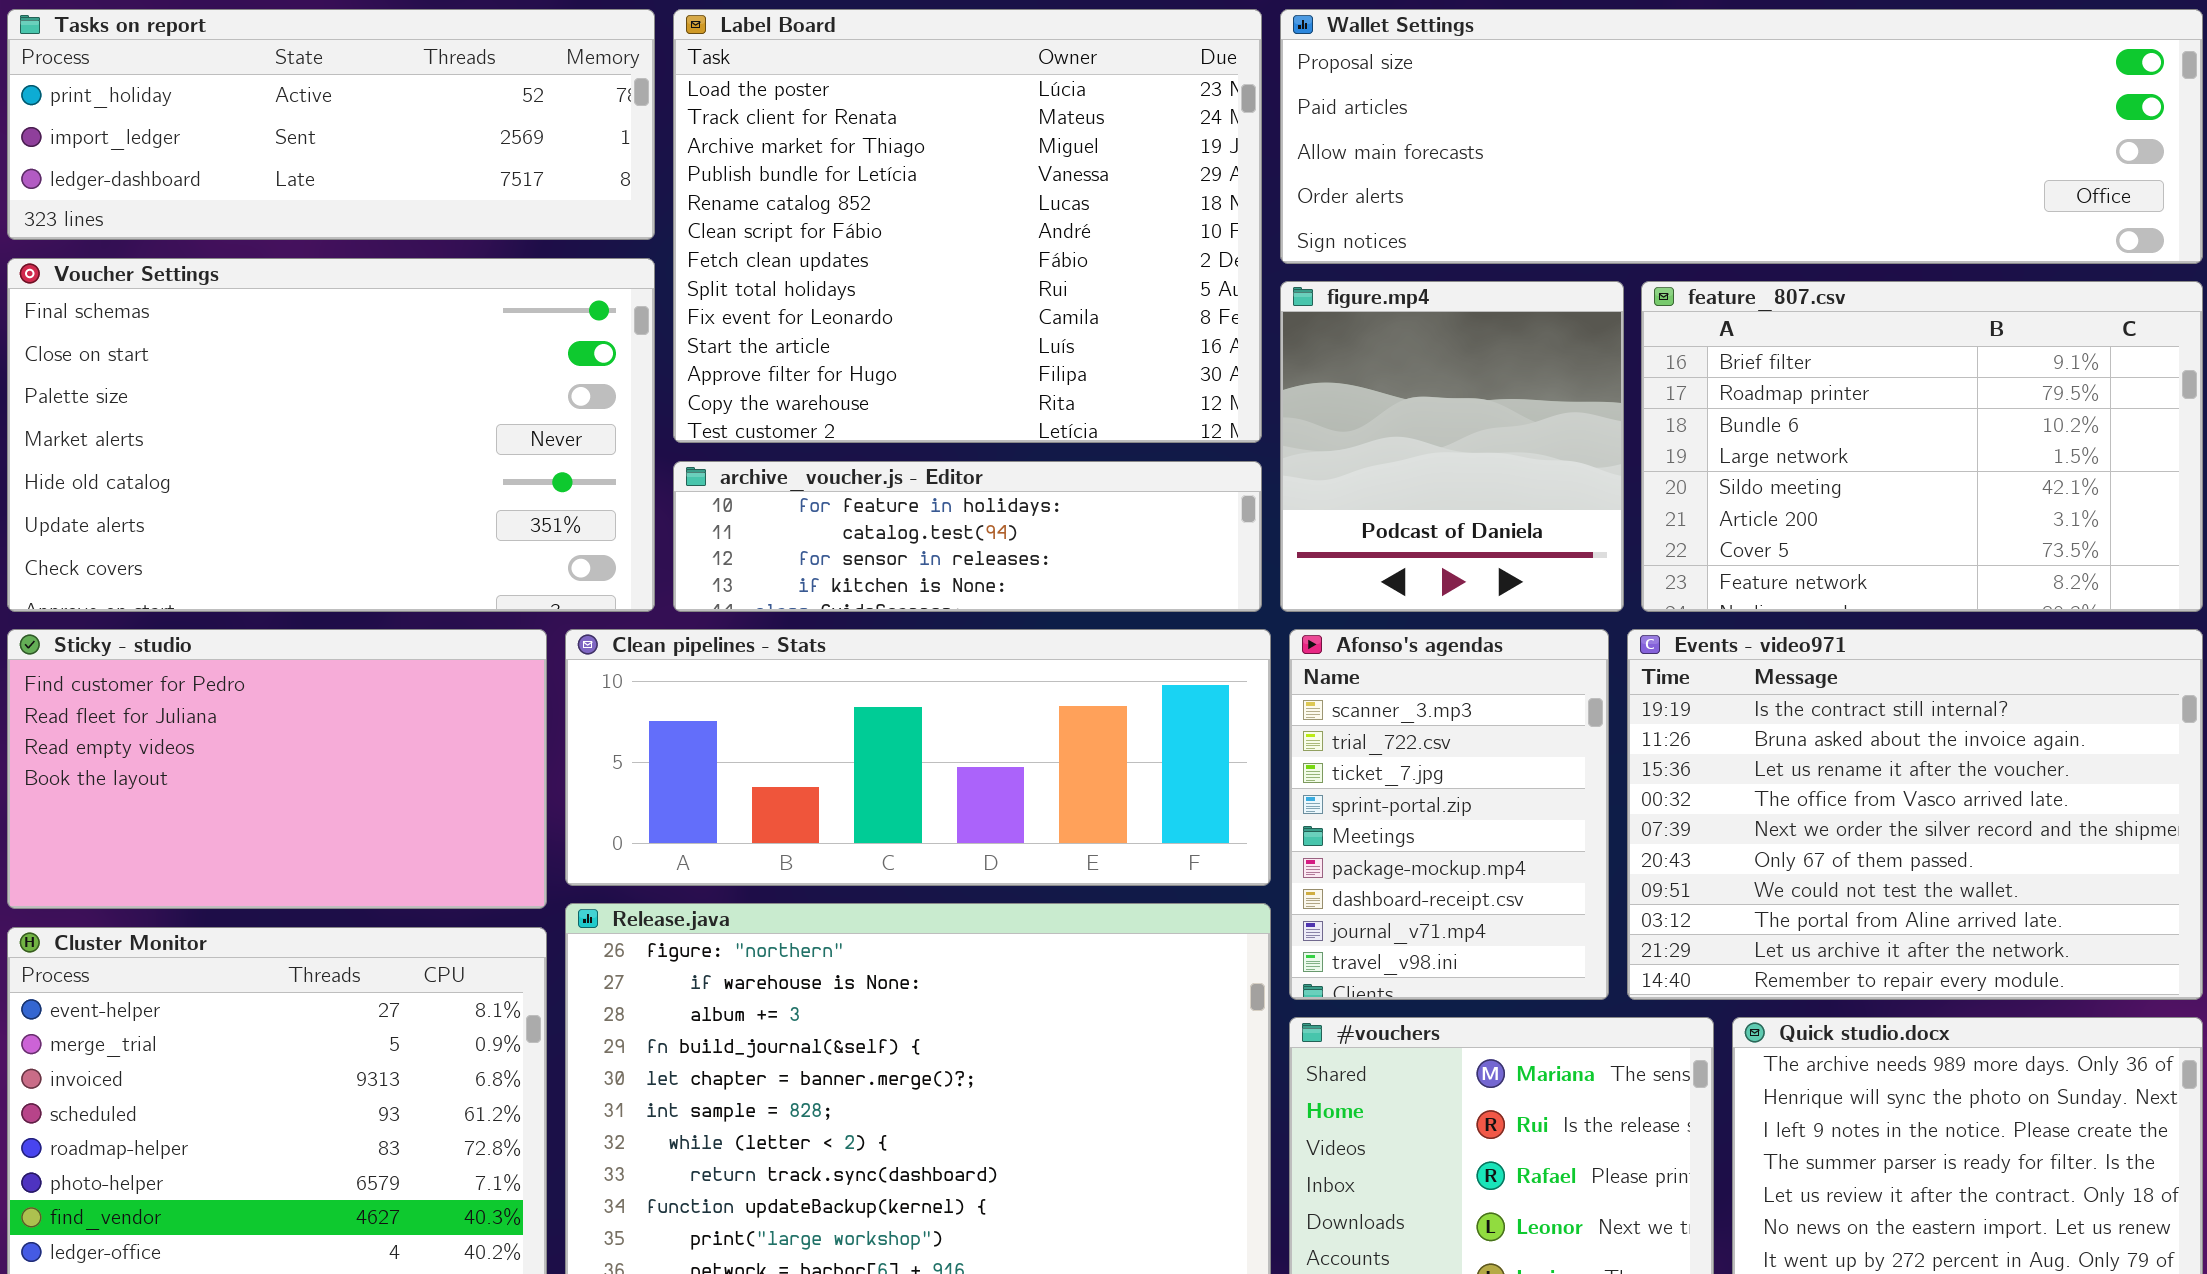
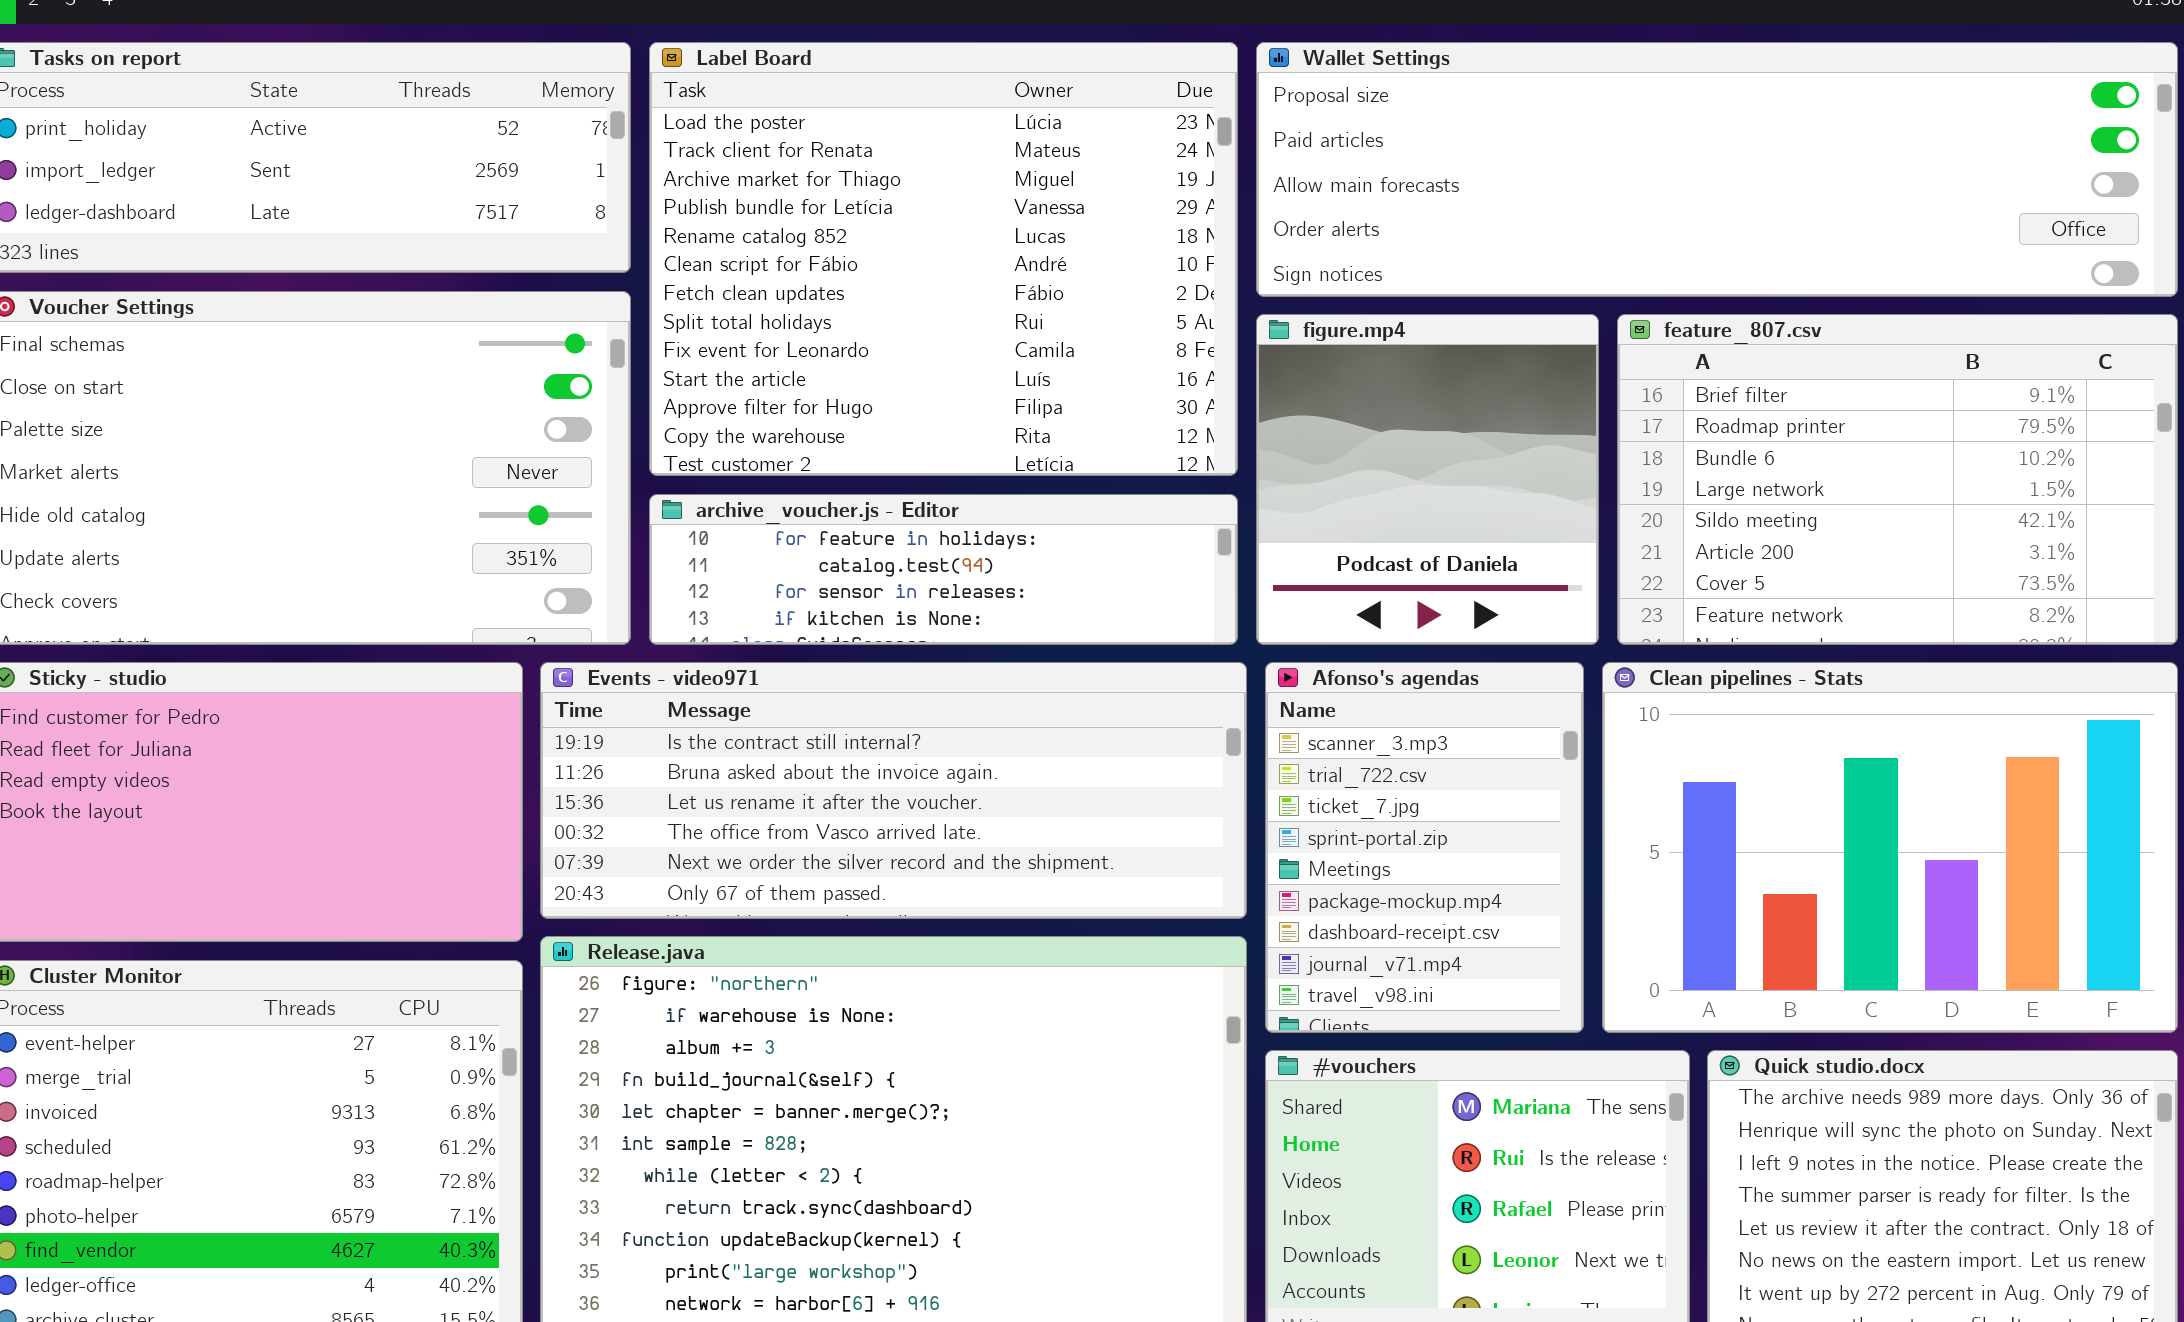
Clean pipelines - Stats: [565,629,1271,886] -> [1602,662,2178,1033], moved, resized
Events - video971: [1627,629,2203,1000] -> [540,662,1247,919], moved, resized

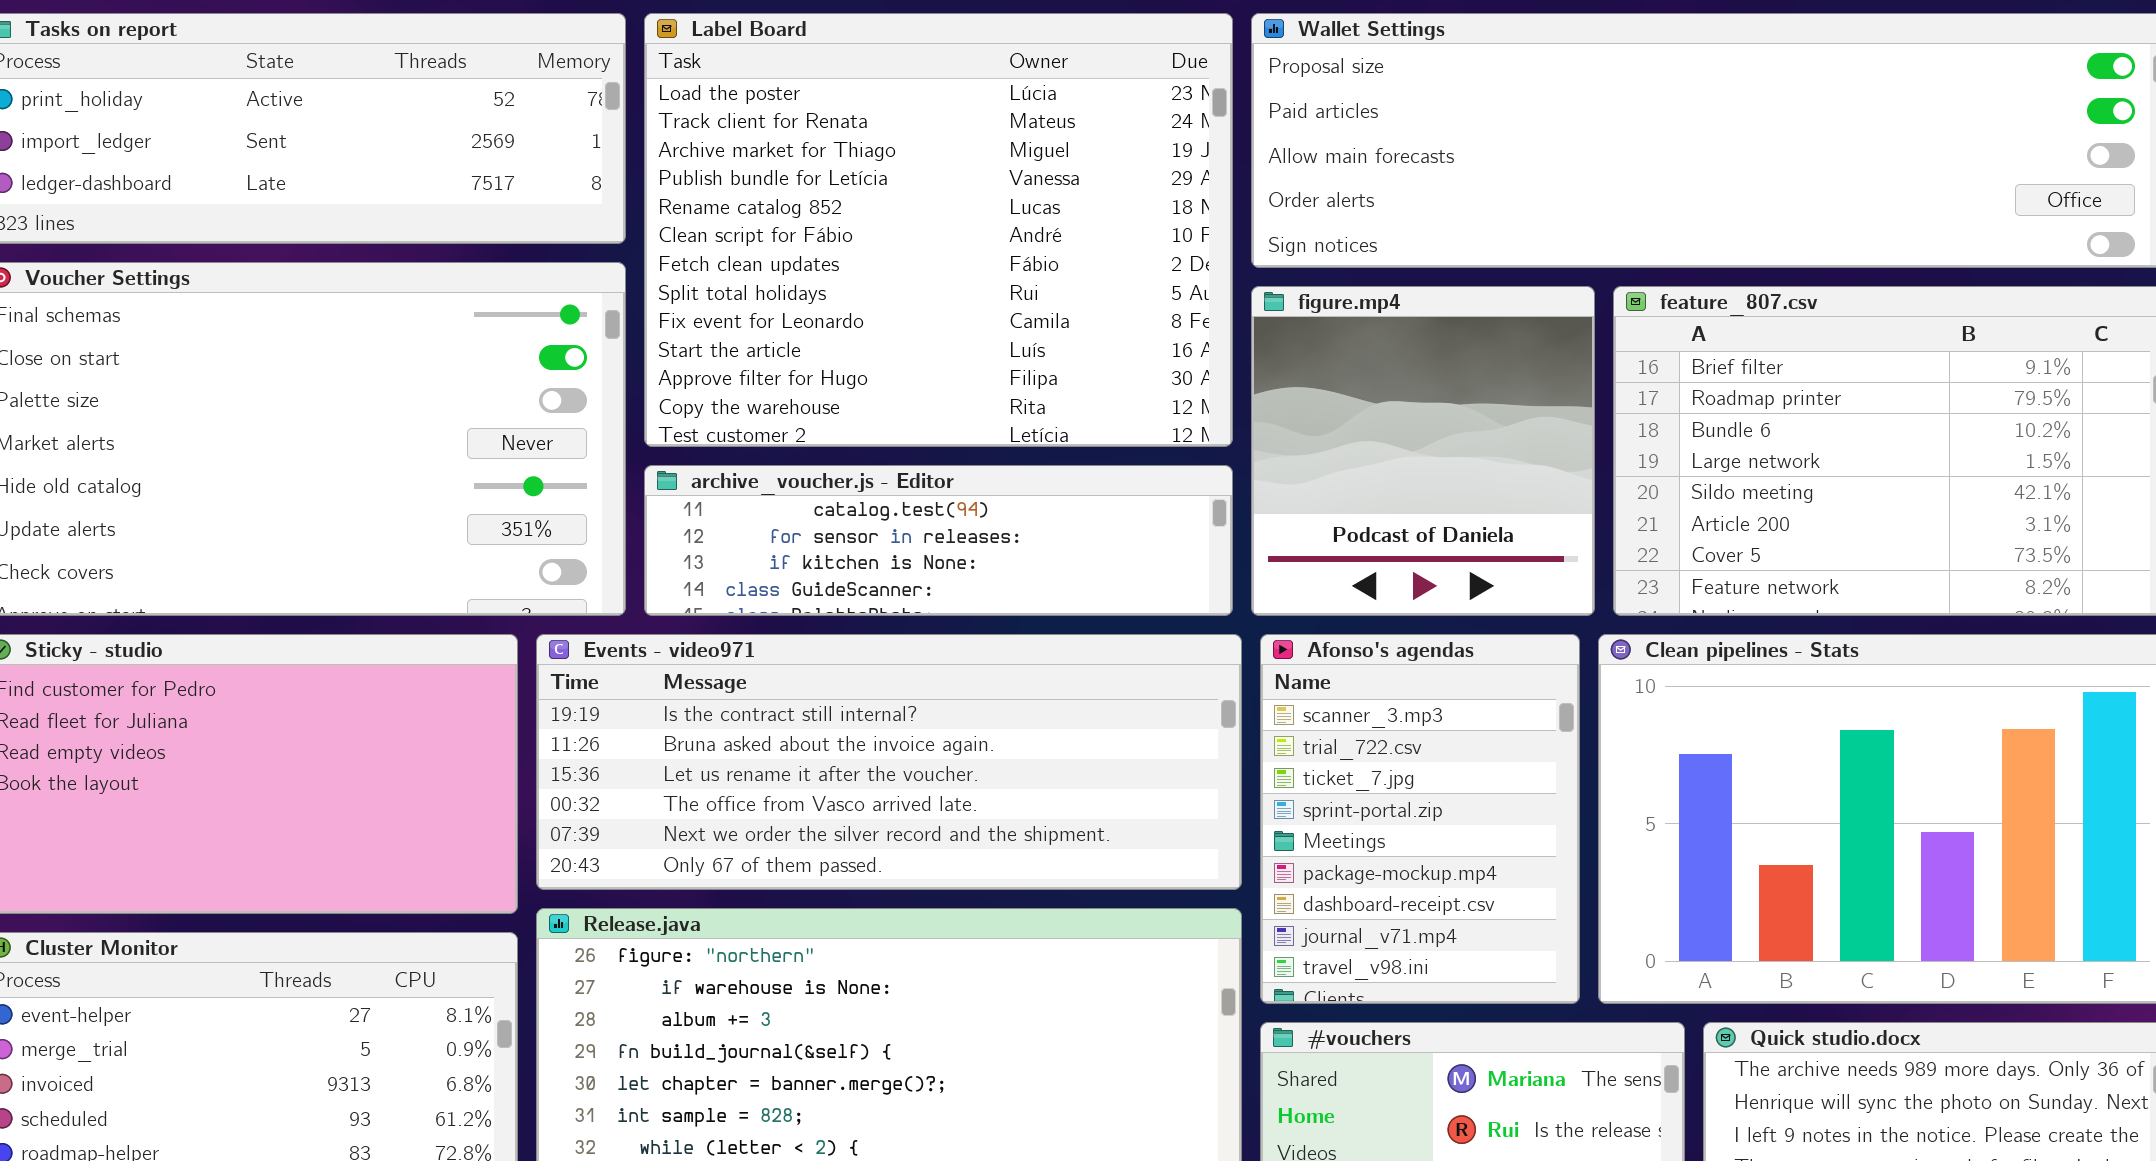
archive_voucher.js - Editor: [649,494,1238,645] -> [644,465,1233,616], scrolled down 1 row

